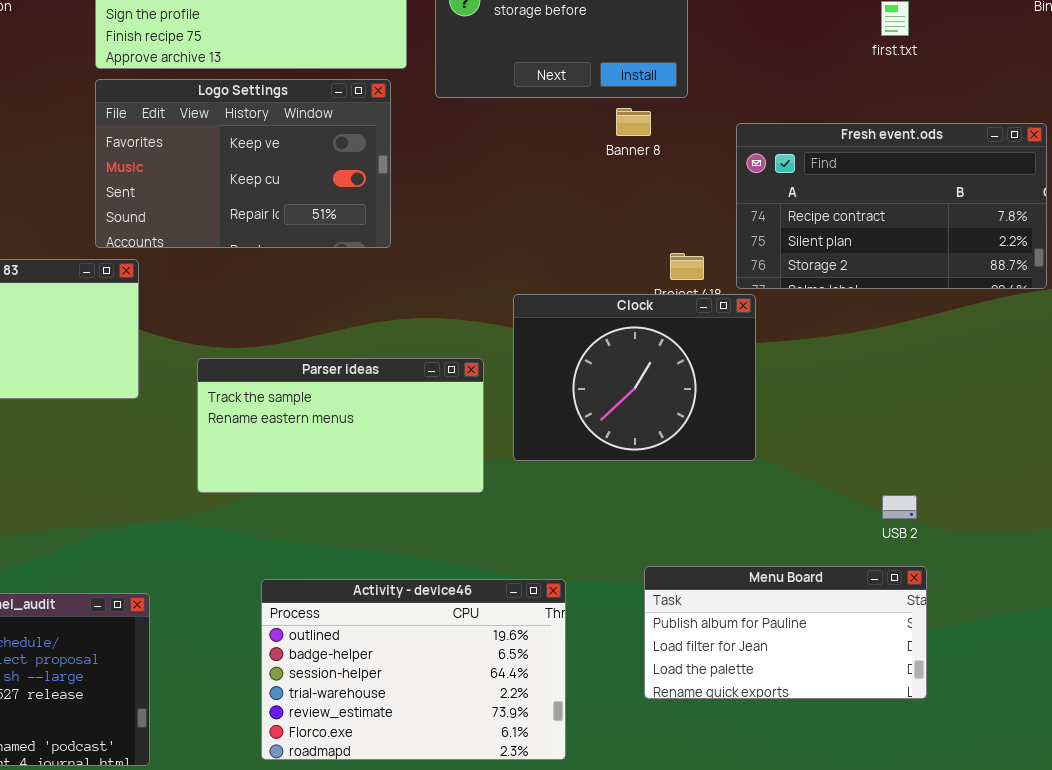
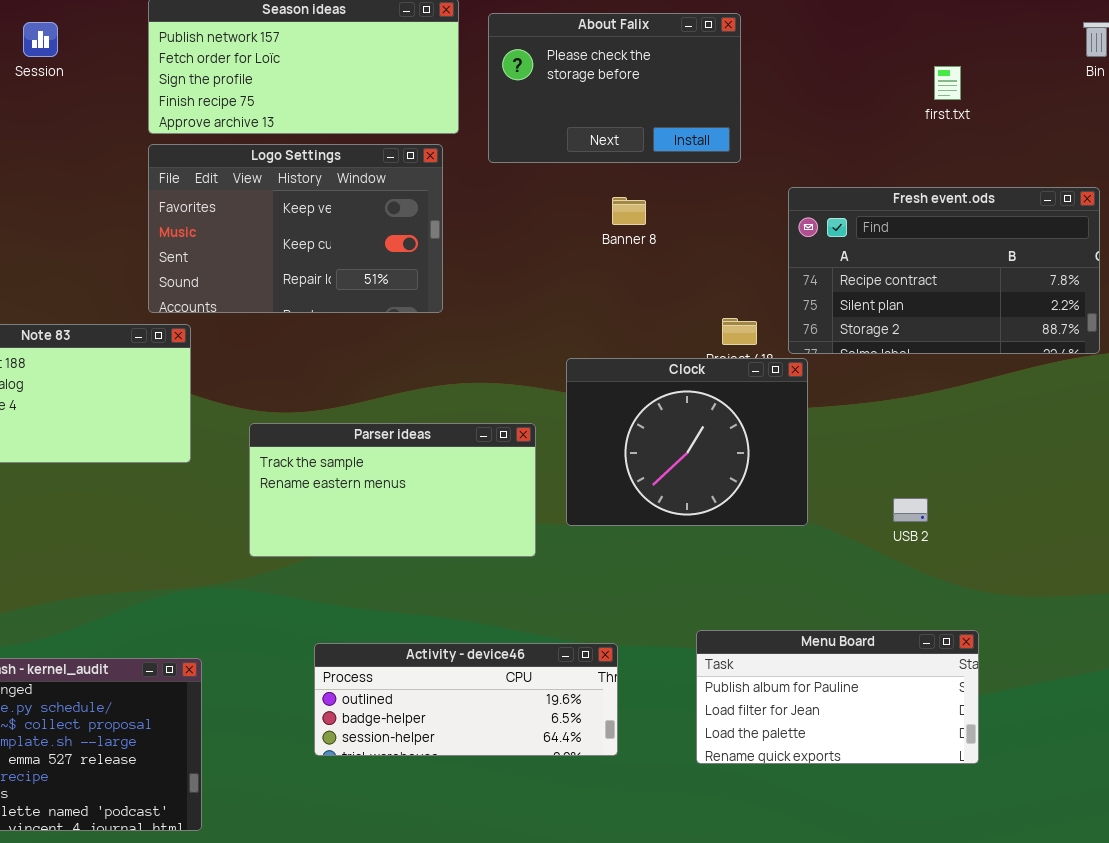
Banner 8: [616,108,651,136] -> [612,197,646,225], moved
USB 2: [882,495,917,519] -> [893,498,928,522], moved
Activity - device46: [261,579,566,760] -> [314,643,618,756], resized

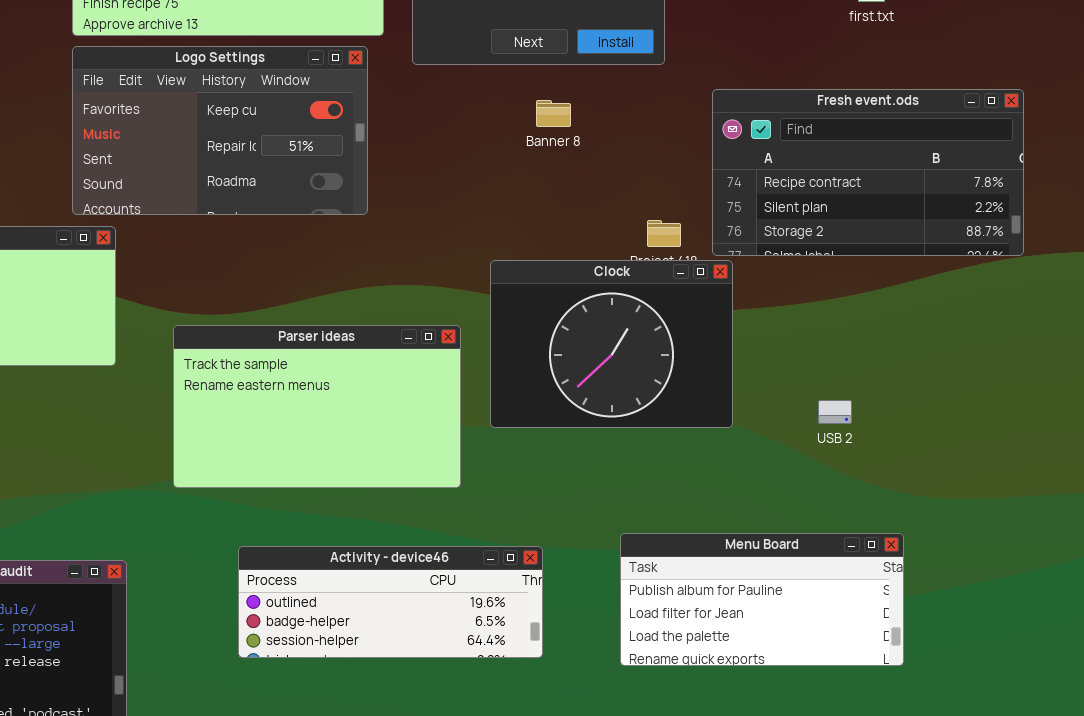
Logo Settings: [148,144,443,313] -> [72,46,368,215], scrolled down 1 row
Parser ideas: [249,423,536,557] -> [173,325,461,488], resized

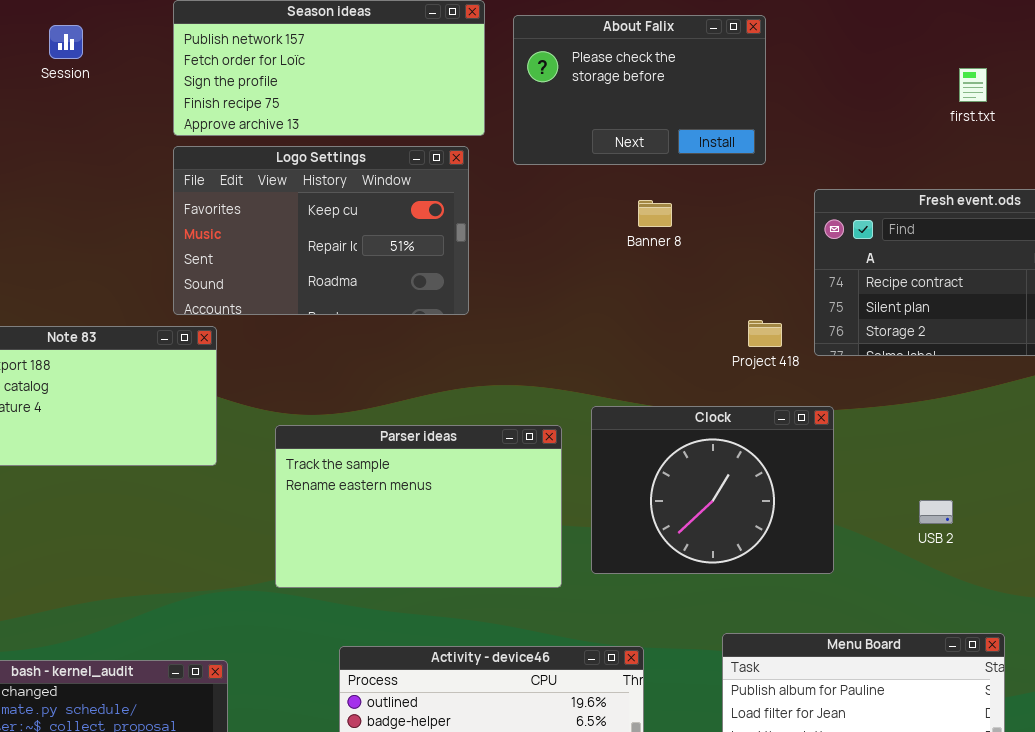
Clock: [490,260,733,428] -> [591,406,834,574], moved

